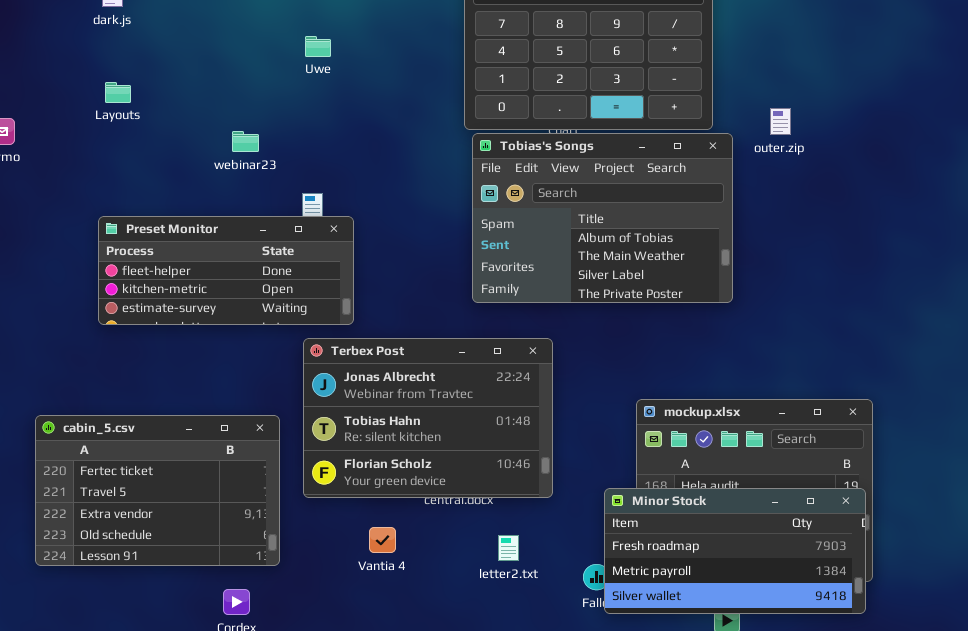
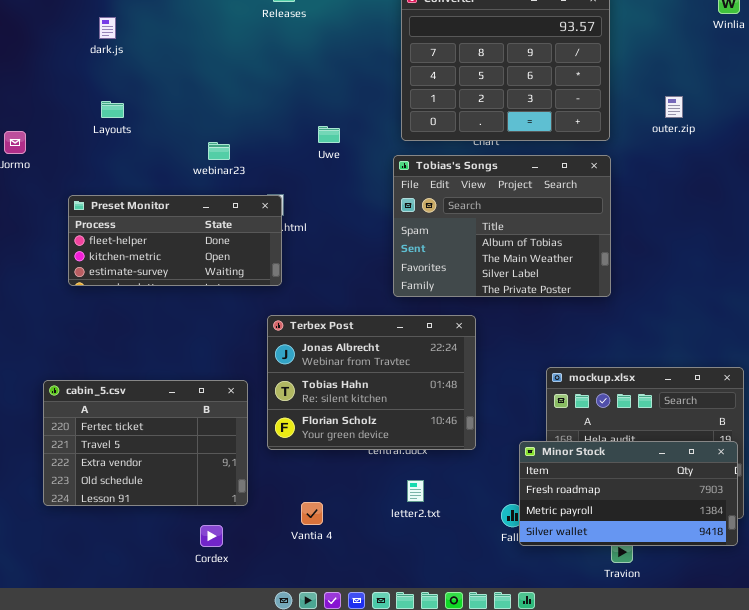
Uwe: [305,36,331,57] -> [318,126,340,143], moved
outer.zip: [770,108,791,135] -> [665,96,683,118], moved
Tobias's Songs: [472,133,733,303] -> [393,155,611,297], moved
Preset Monitor: [98,216,354,325] -> [68,195,282,286], moved
Vantia 4: [369,527,396,553] -> [301,502,323,525], moved
letter2.txt: [498,535,519,561] -> [407,480,424,502], moved

